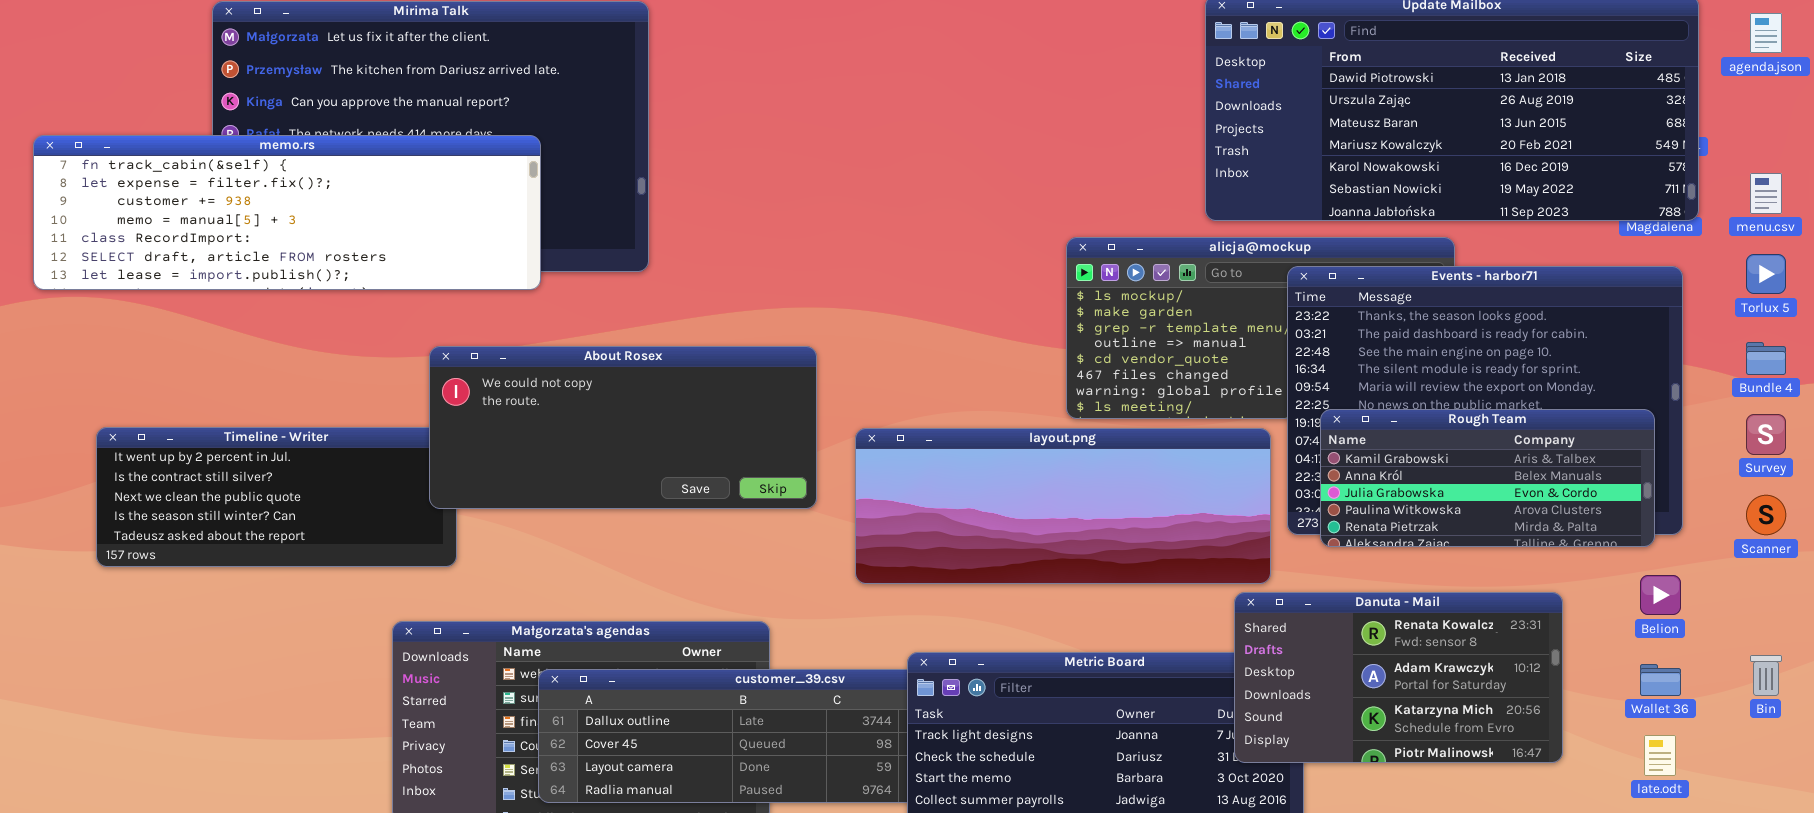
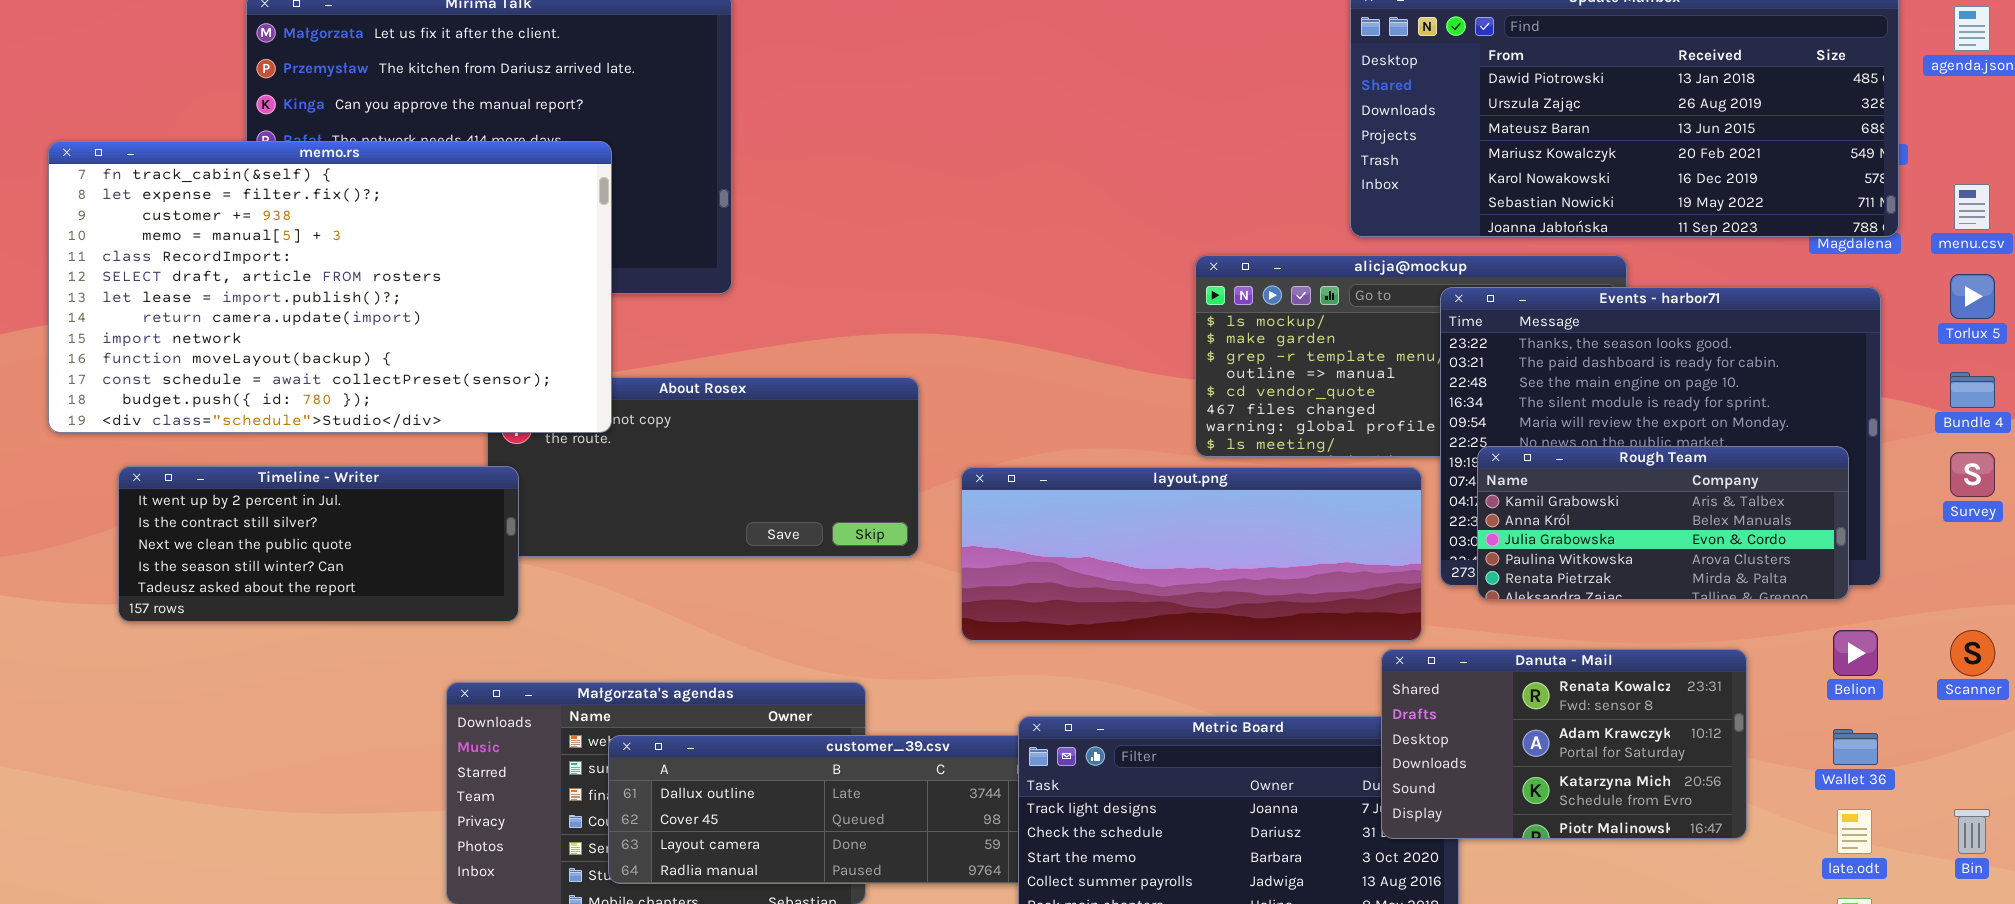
memo.rs: [33,135,541,290] -> [48,141,612,433], resized
Timeline - Writer: [96,427,457,567] -> [118,466,519,622], raised
Scanner: [1746,495,1786,535] -> [1950,630,1995,676], moved
Bin: [1750,655,1782,696] -> [1954,809,1990,854], moved

